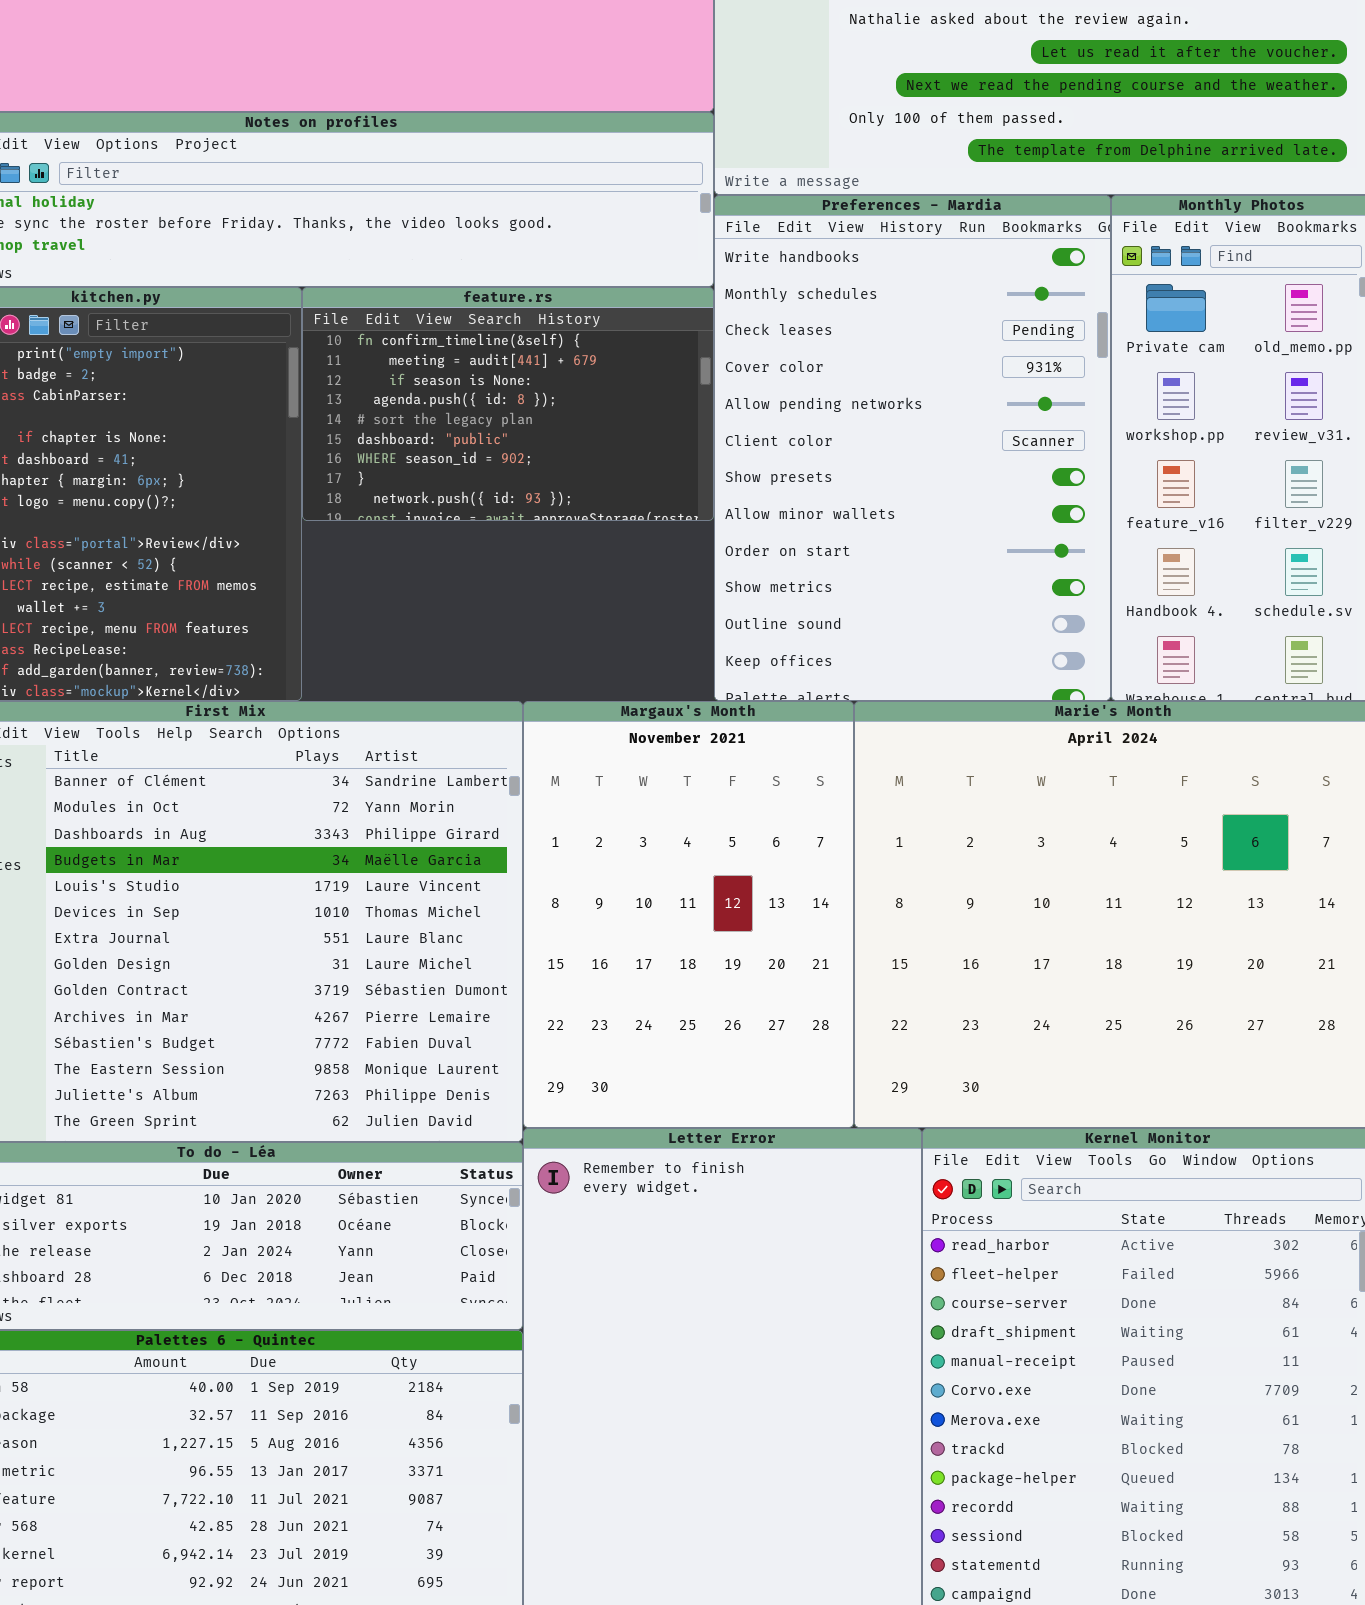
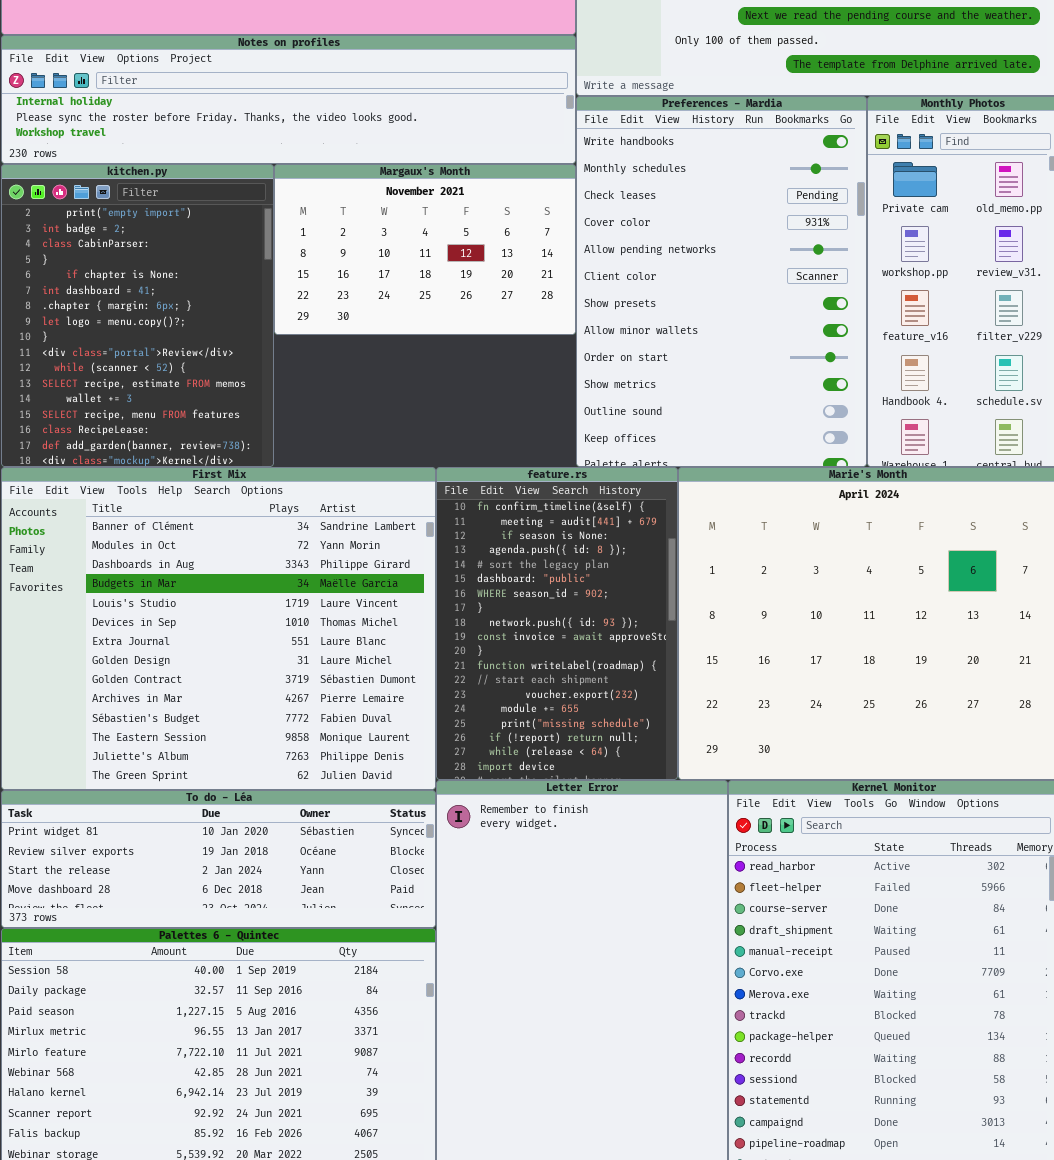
feature.rs: [302,287,714,521] -> [436,467,678,780], moved, resized
Margaux's Month: [523,701,854,1128] -> [274,164,576,335], moved, resized

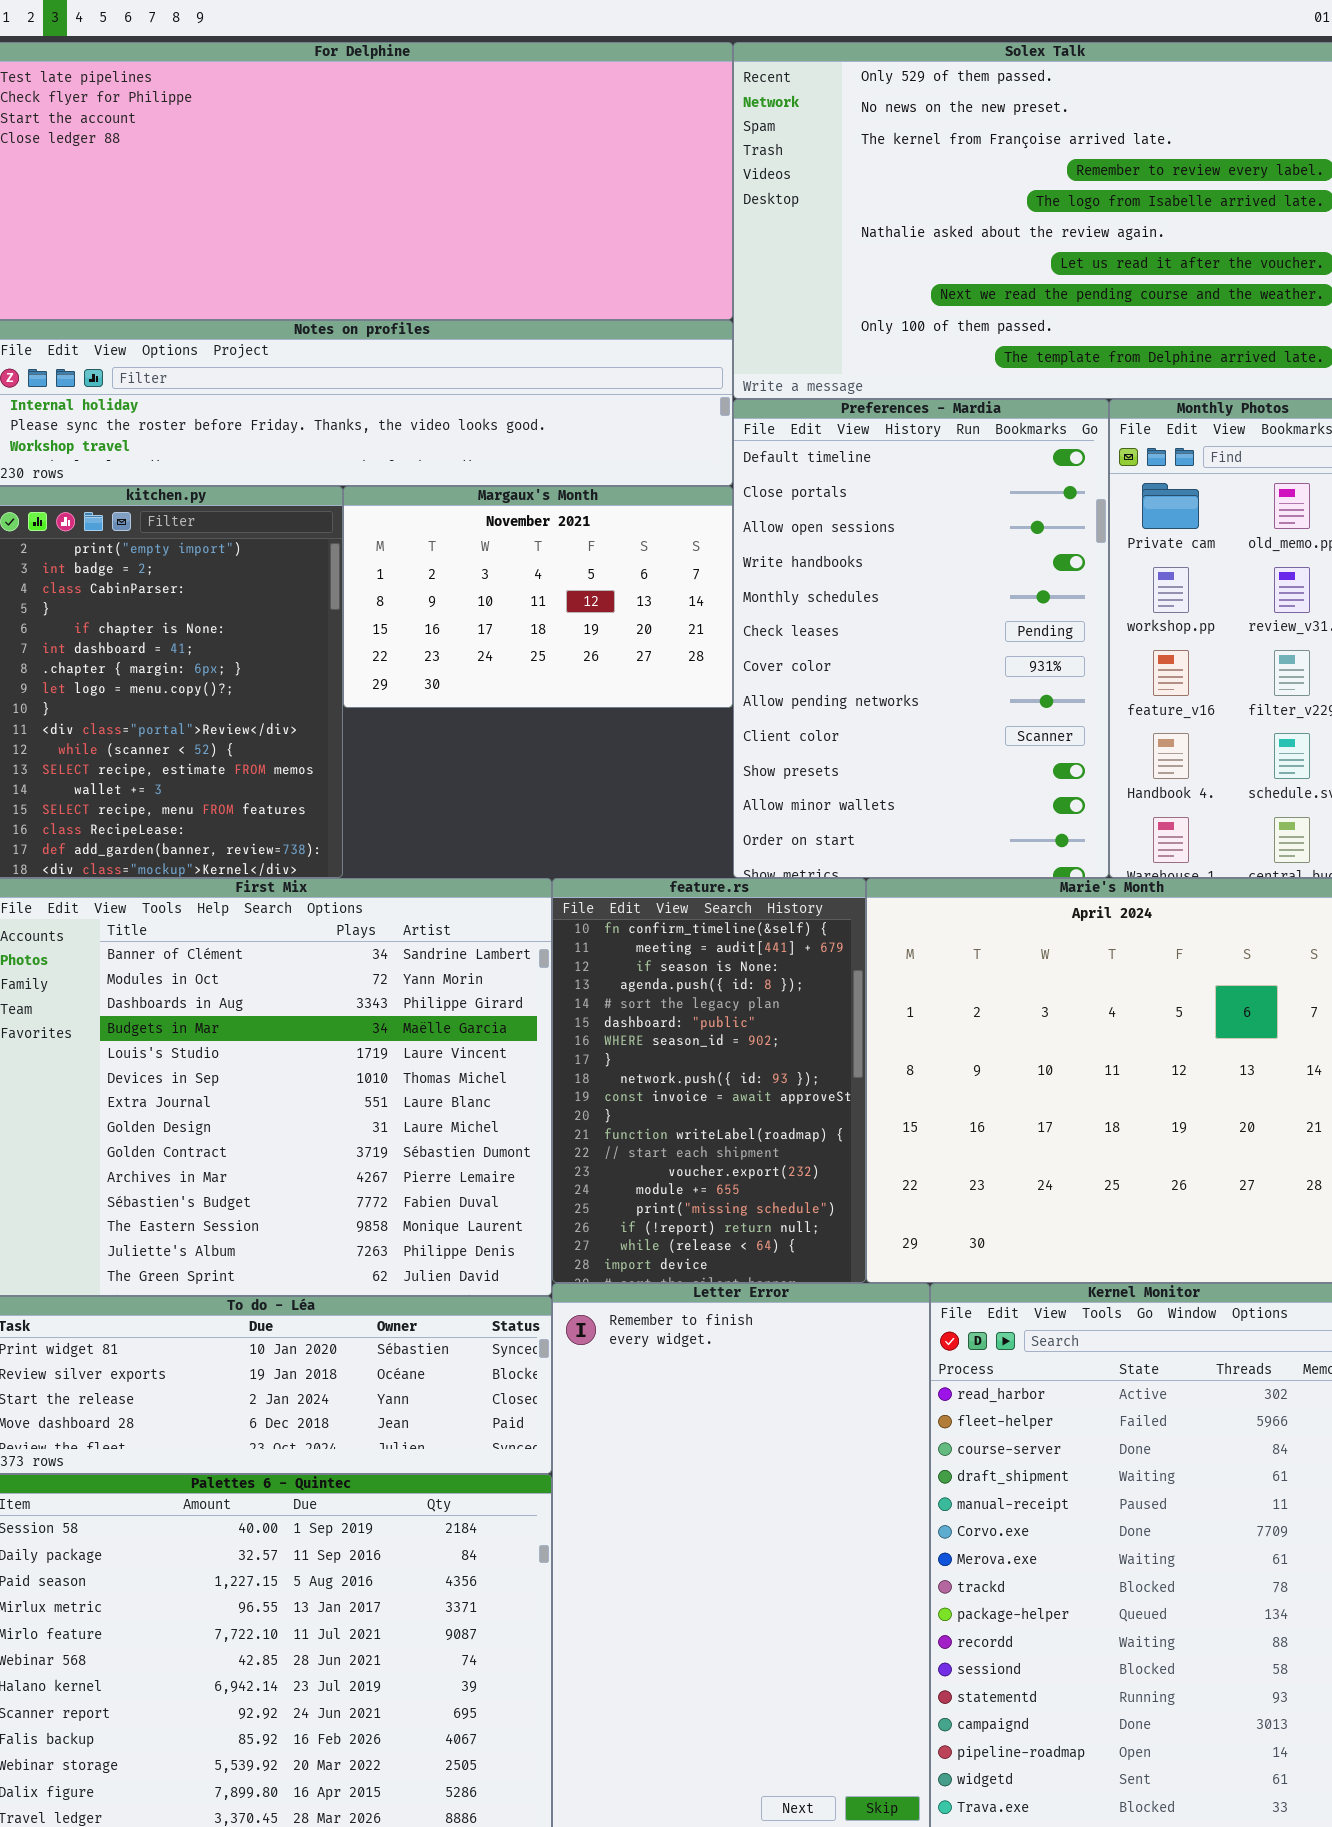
Preferences - Mardia: [576,96,867,467] -> [733,399,1109,878], scrolled up 3 rows

